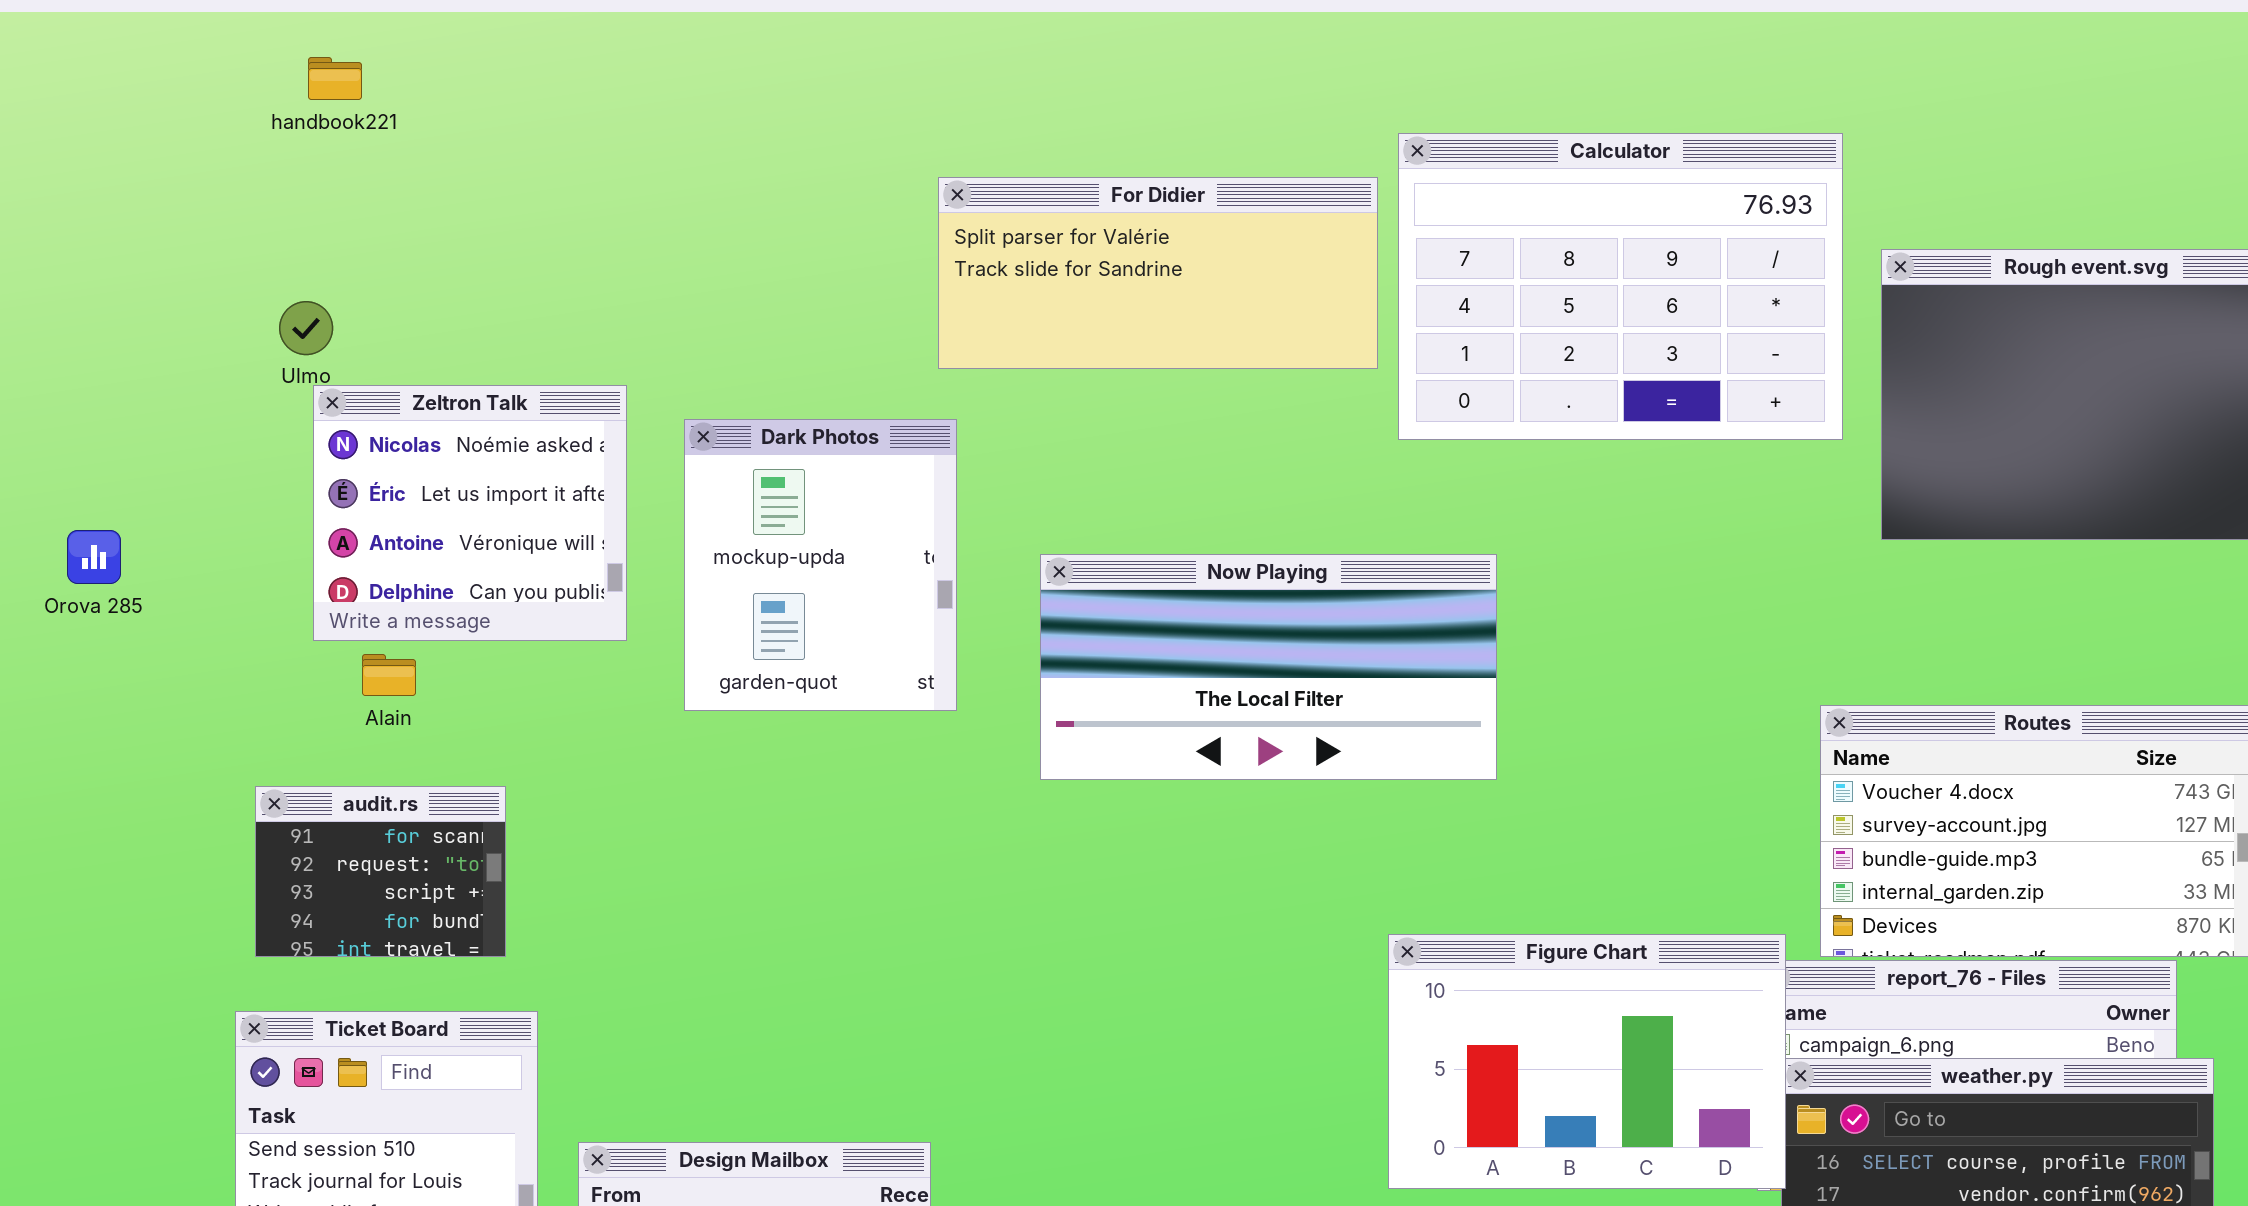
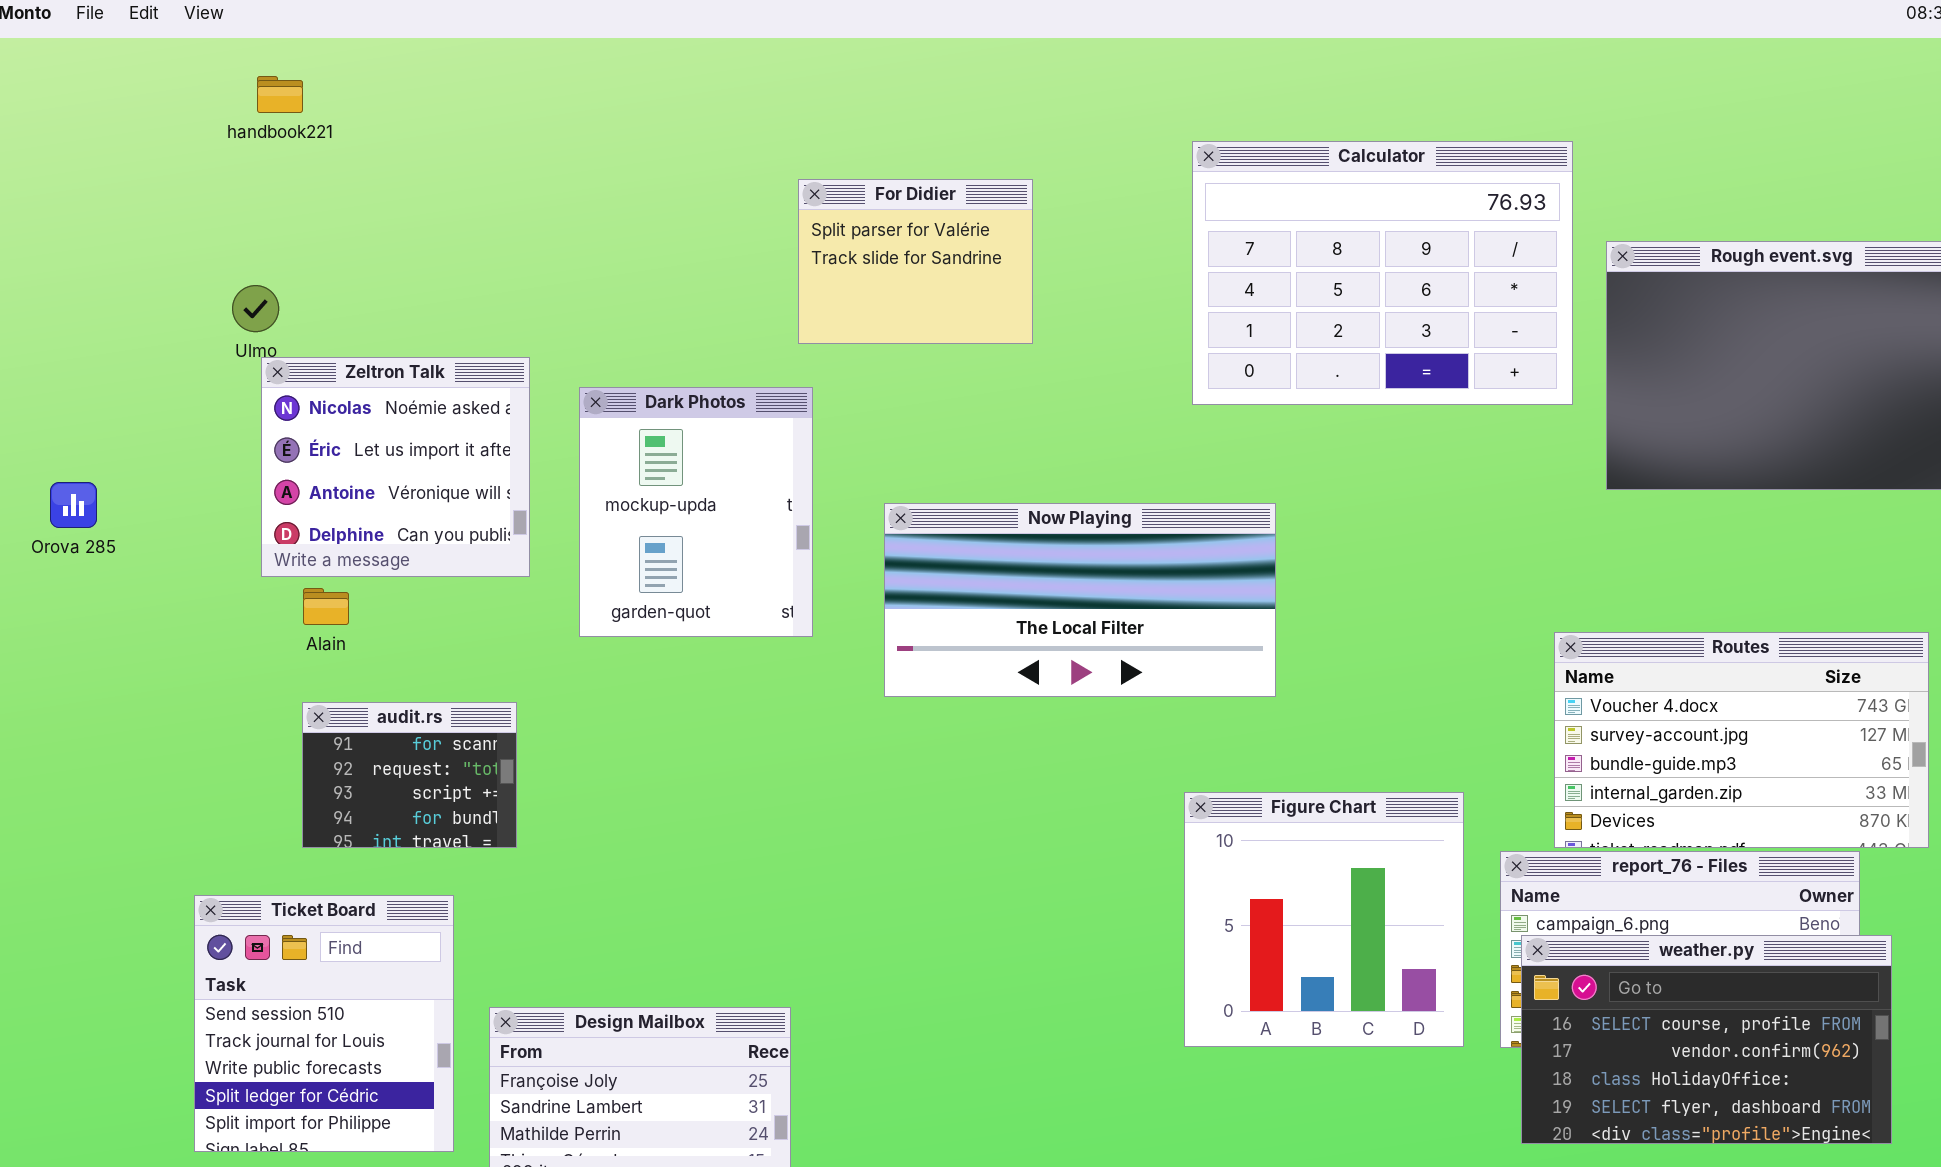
For Didier: [938,177,1378,369] -> [798,179,1033,344], resized
audit.rs: [255,786,506,957] -> [302,702,517,848], moved
Figure Chart: [1388,934,1786,1189] -> [1184,792,1464,1047], resized

